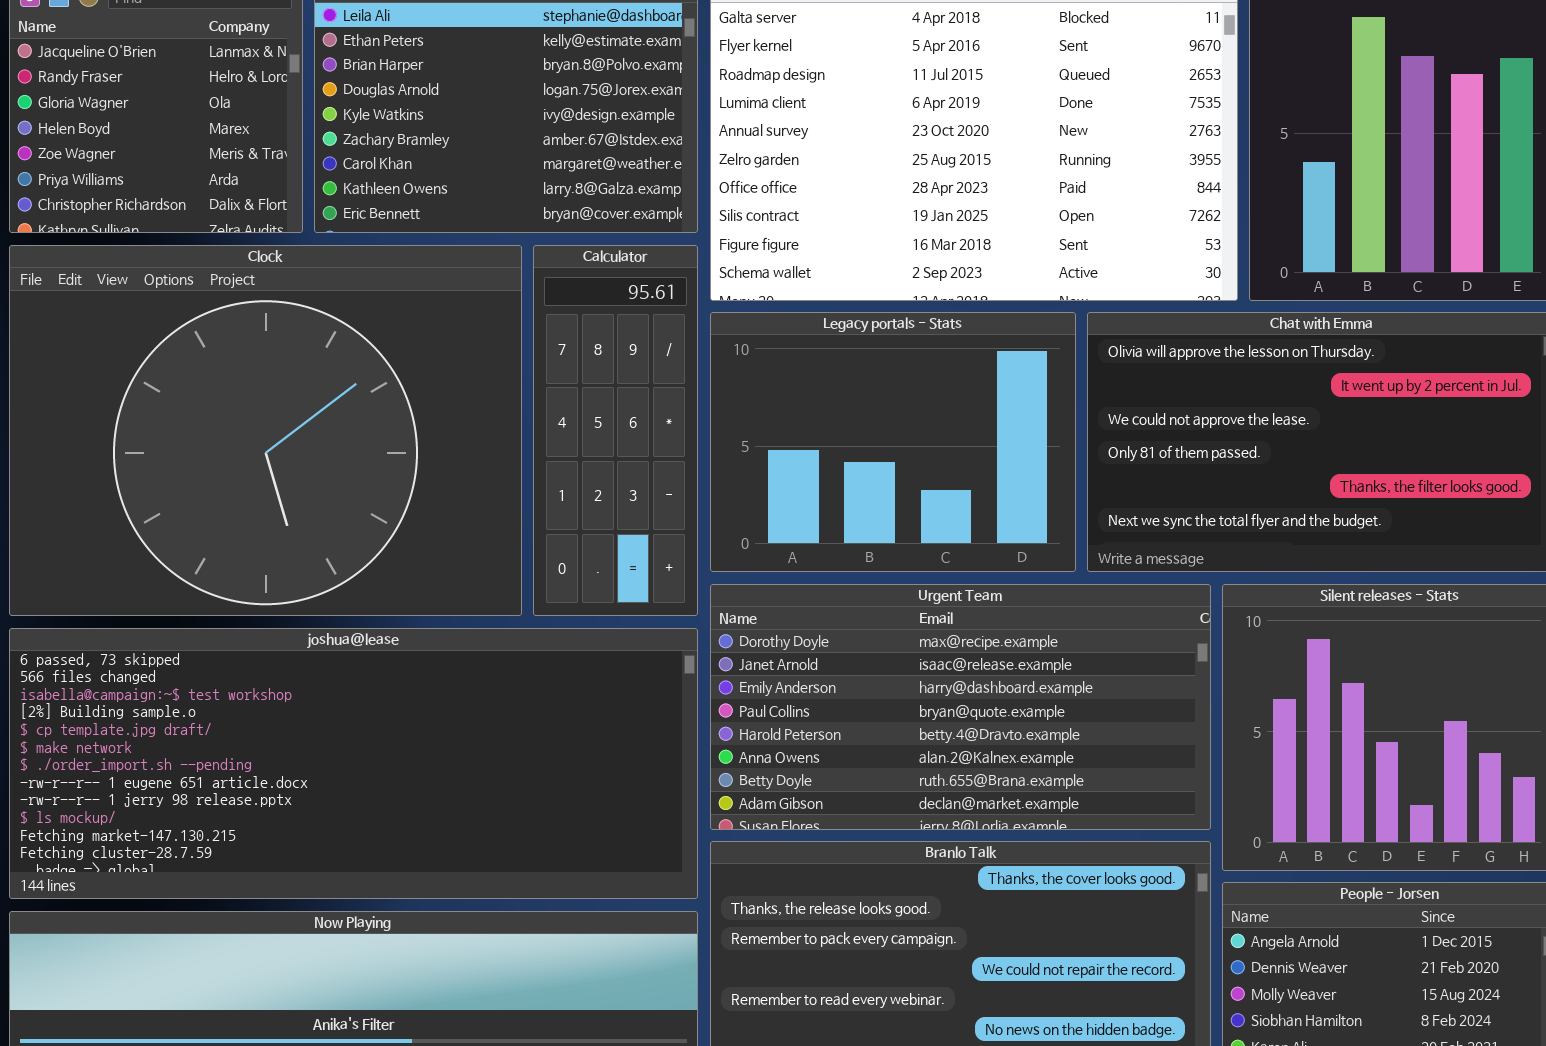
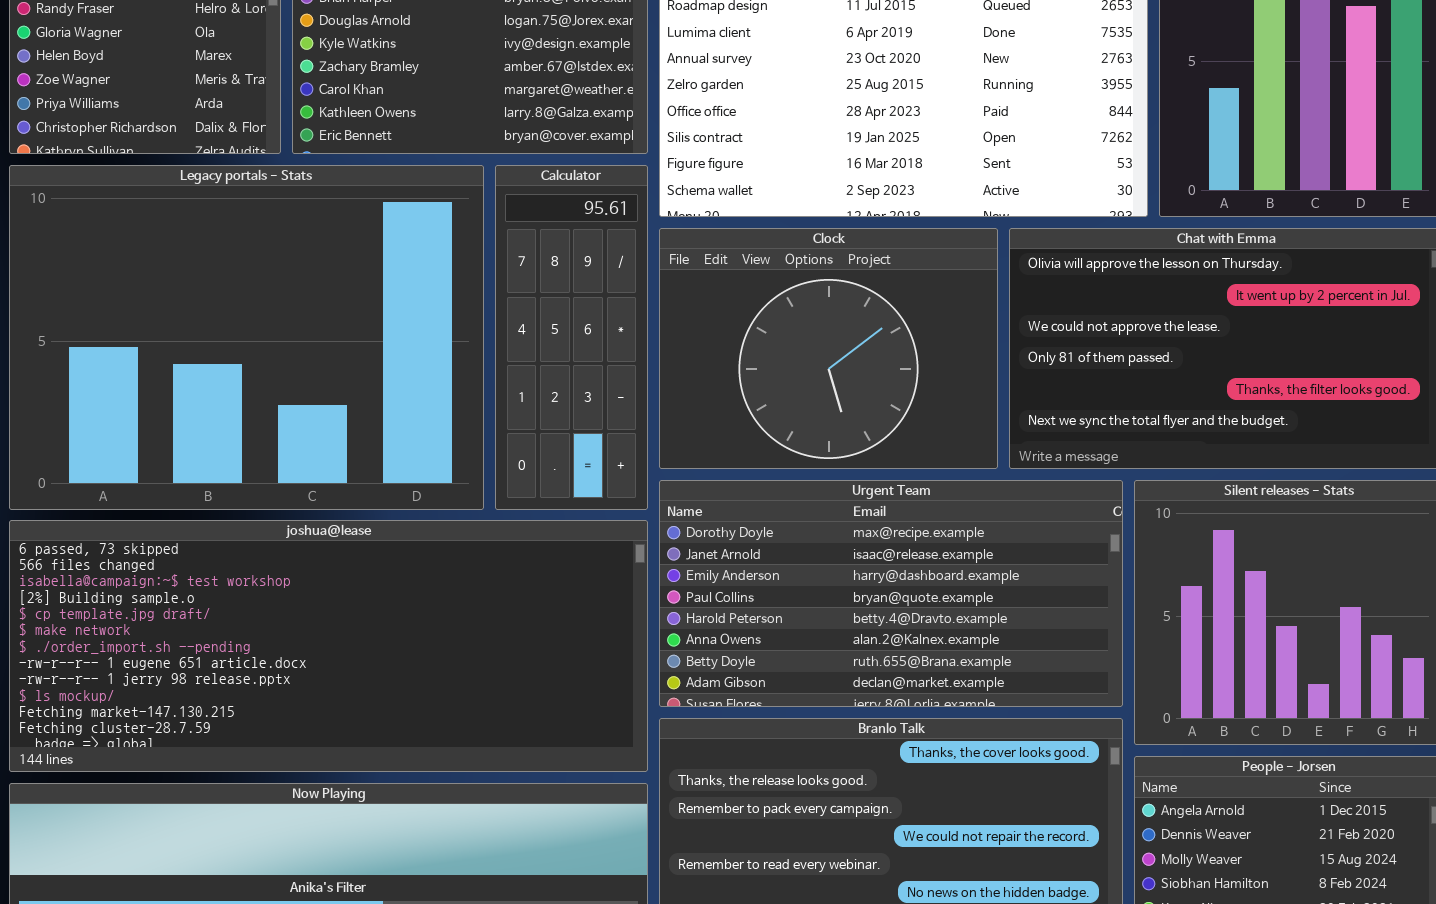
Clock: [9,245,522,616] -> [659,228,998,469], moved, resized
Legacy portals - Stats: [710,312,1076,572] -> [9,165,484,510], moved, resized

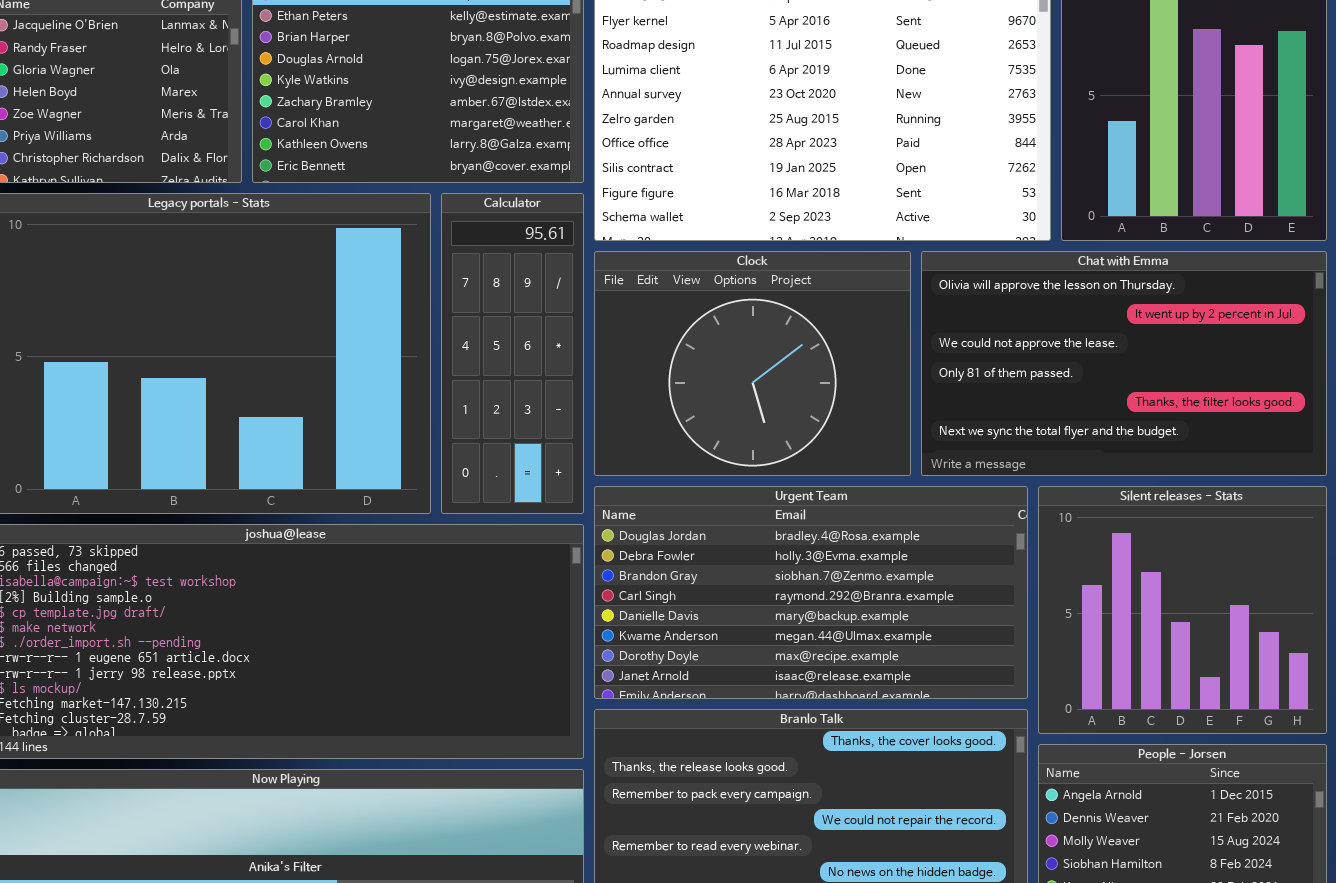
Urgent Team: [659,480,1123,707] -> [594,486,1028,699], scrolled up 6 rows

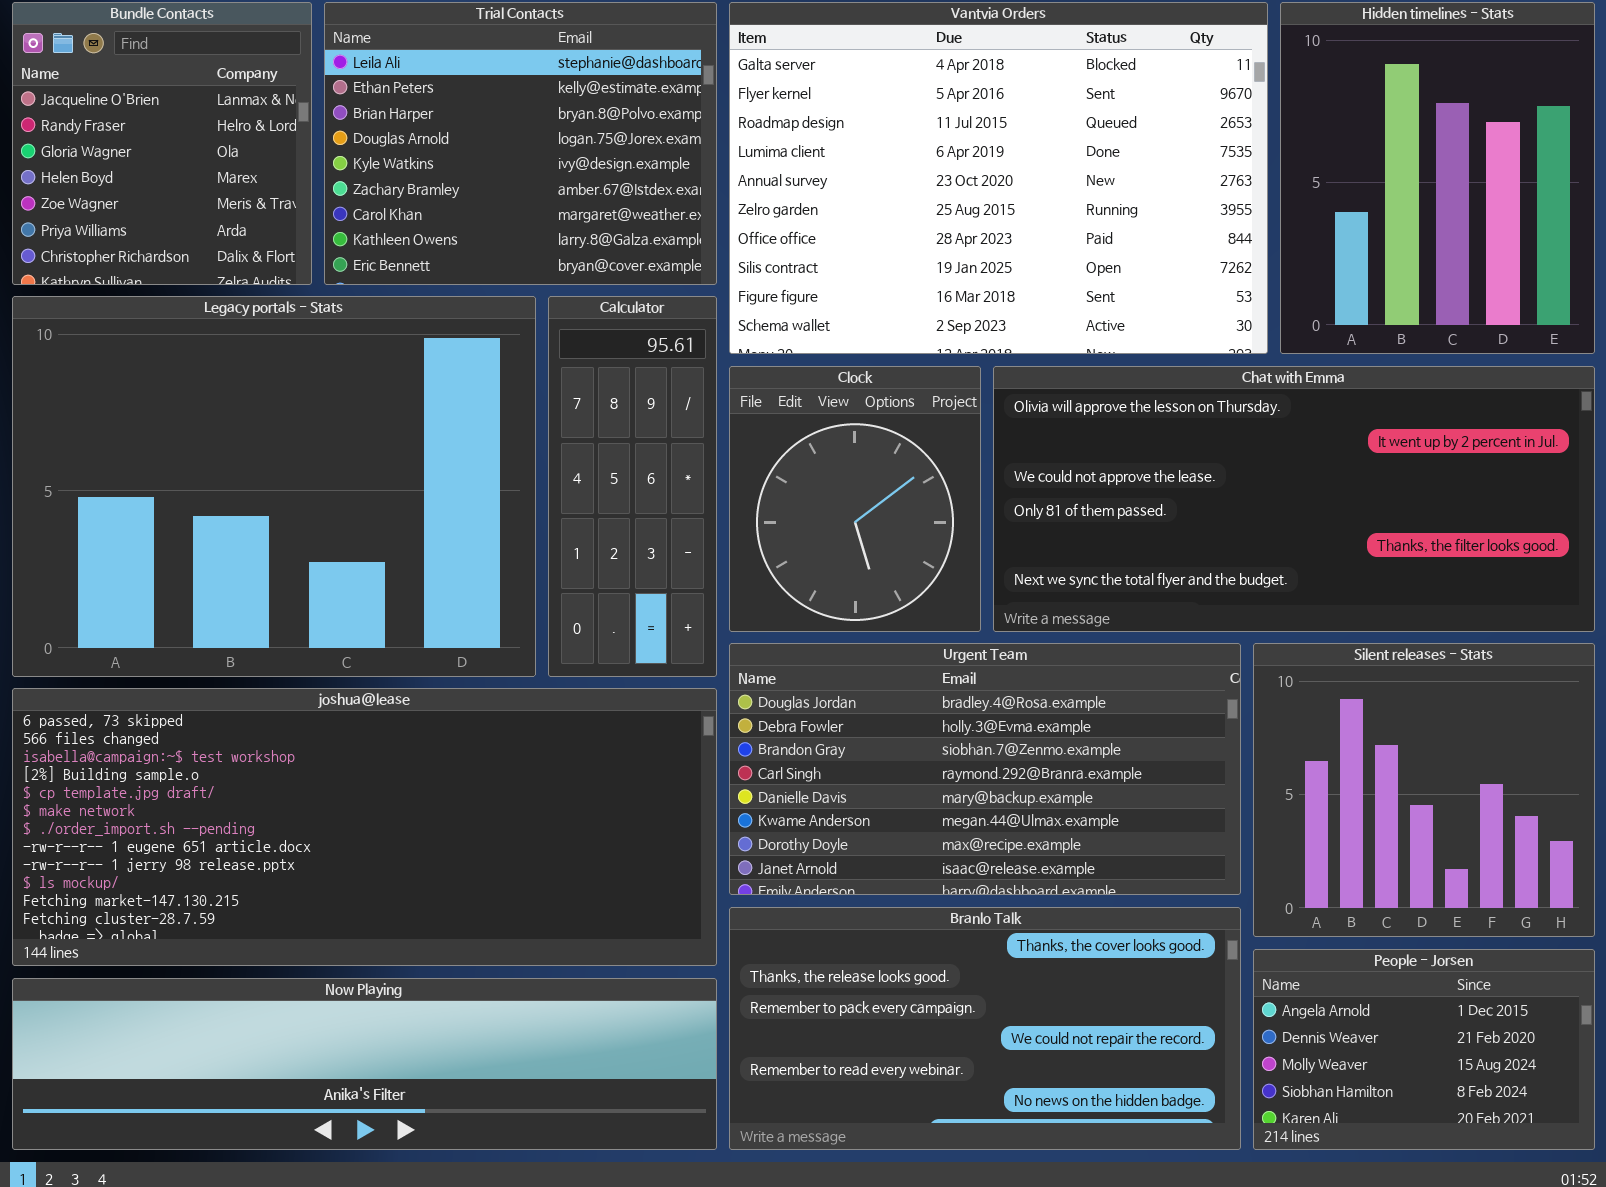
Clock: [594,251,911,476] -> [729,366,981,632], resized
Chat with Emma: [921,251,1327,476] -> [993,366,1595,632], resized

